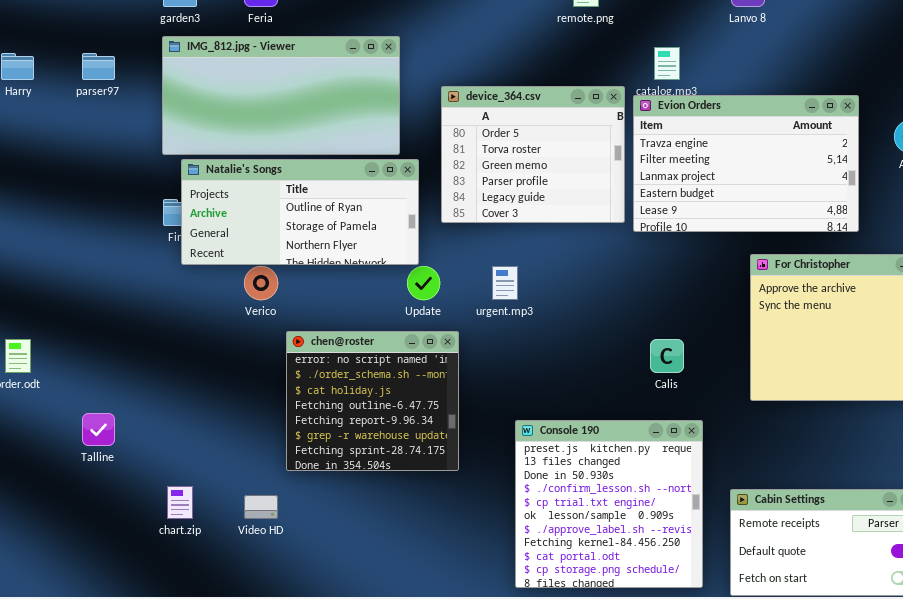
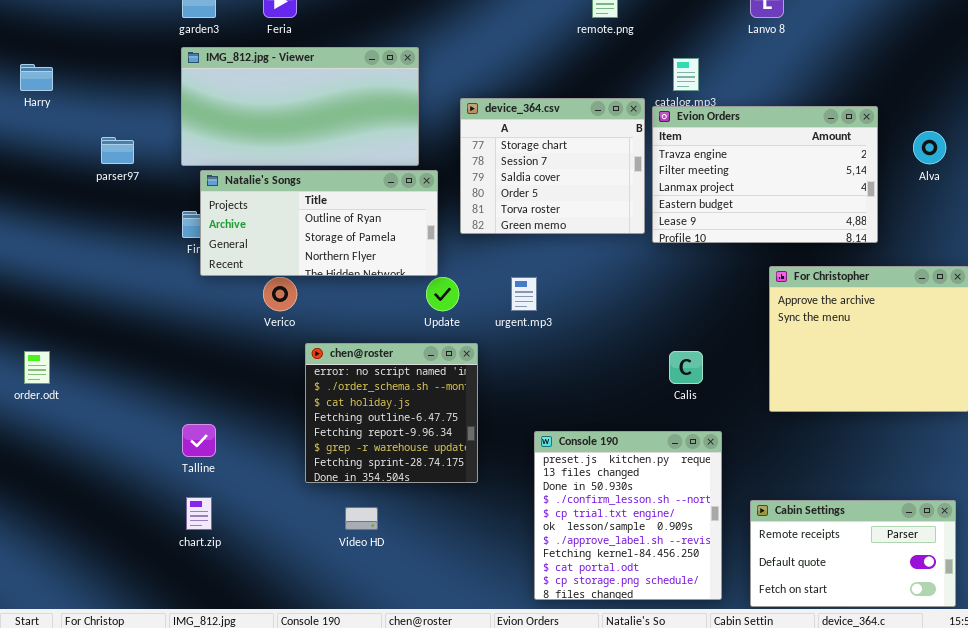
parser97: [82,53,115,80] -> [101,137,134,164], moved
device_364.csv: [441,86,625,223] -> [460,98,645,234], scrolled up 3 rows
Talline: [82,413,115,446] -> [182,424,216,457], moved
Video HD: [244,495,278,519] -> [345,507,378,530], moved

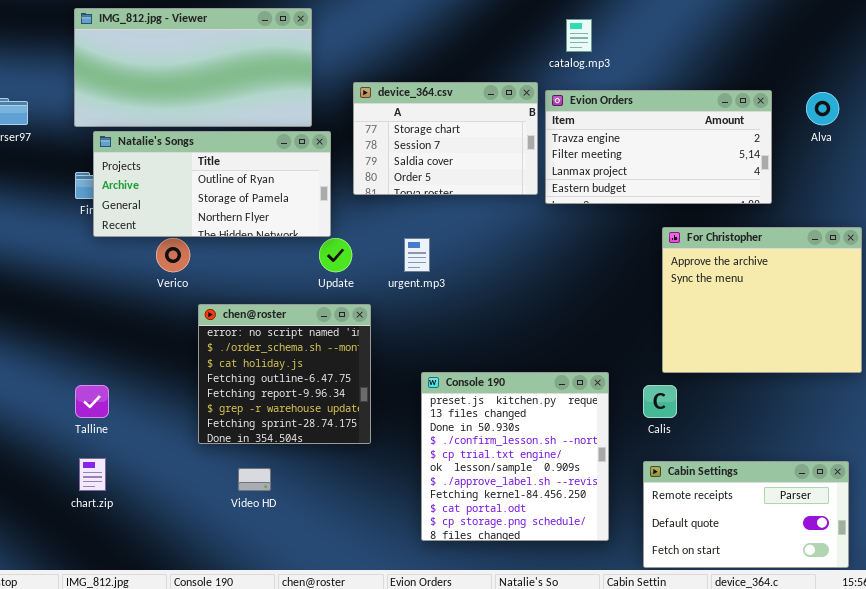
device_364.csv: [460,98,645,234] -> [353,82,538,195], resized
Evion Orders: [652,106,878,243] -> [545,90,772,204], resized
Calis: [669,351,703,384] -> [643,385,677,418], moved
Console 190: [534,431,722,600] -> [421,372,609,541], moved

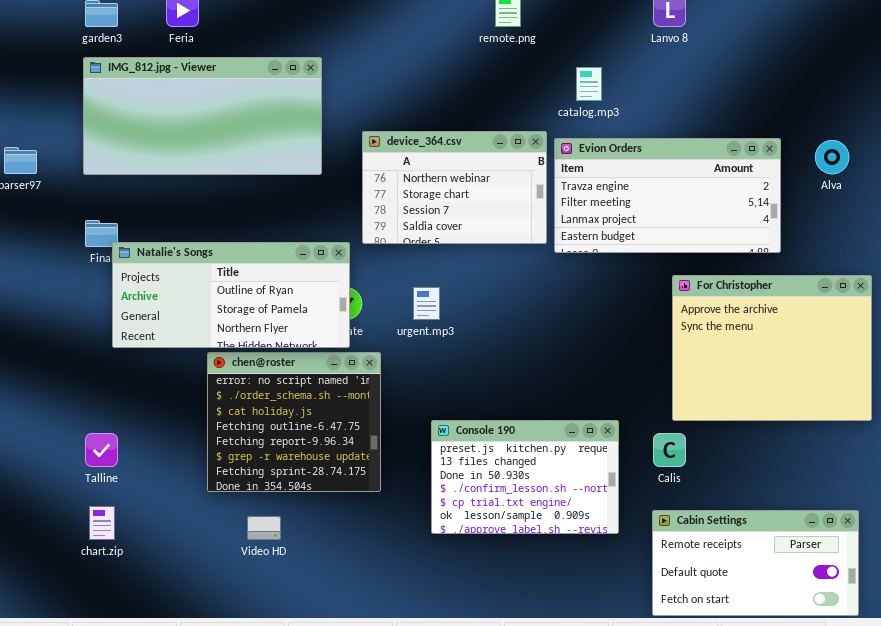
device_364.csv: [353,82,538,195] -> [362,131,547,244], scrolled up 1 row
Natalie's Songs: [93,131,331,237] -> [112,242,350,348], moved
Console 190: [421,372,609,541] -> [431,420,619,534], resized

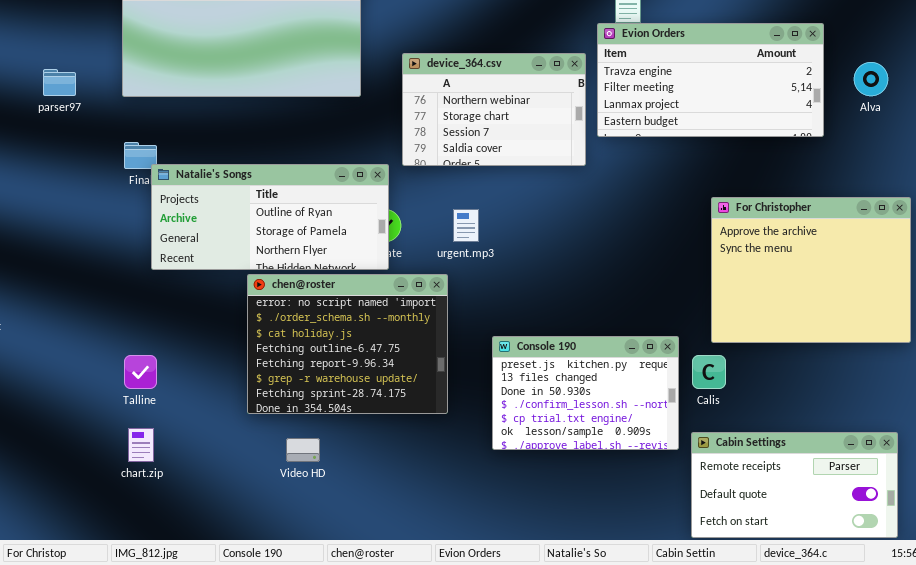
Evion Orders: [554,138,781,253] -> [597,23,824,137], moved
chen@roster: [207,352,381,492] -> [247,274,448,414], resized
Console 190: [431,420,619,534] -> [492,336,679,450], moved

